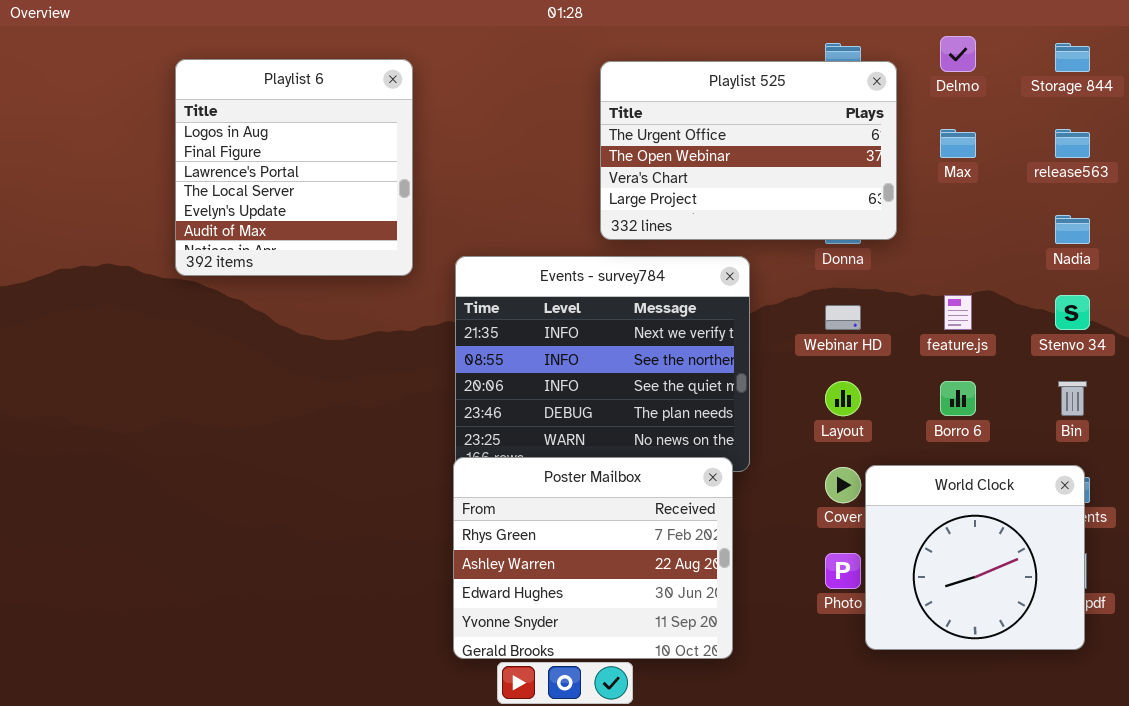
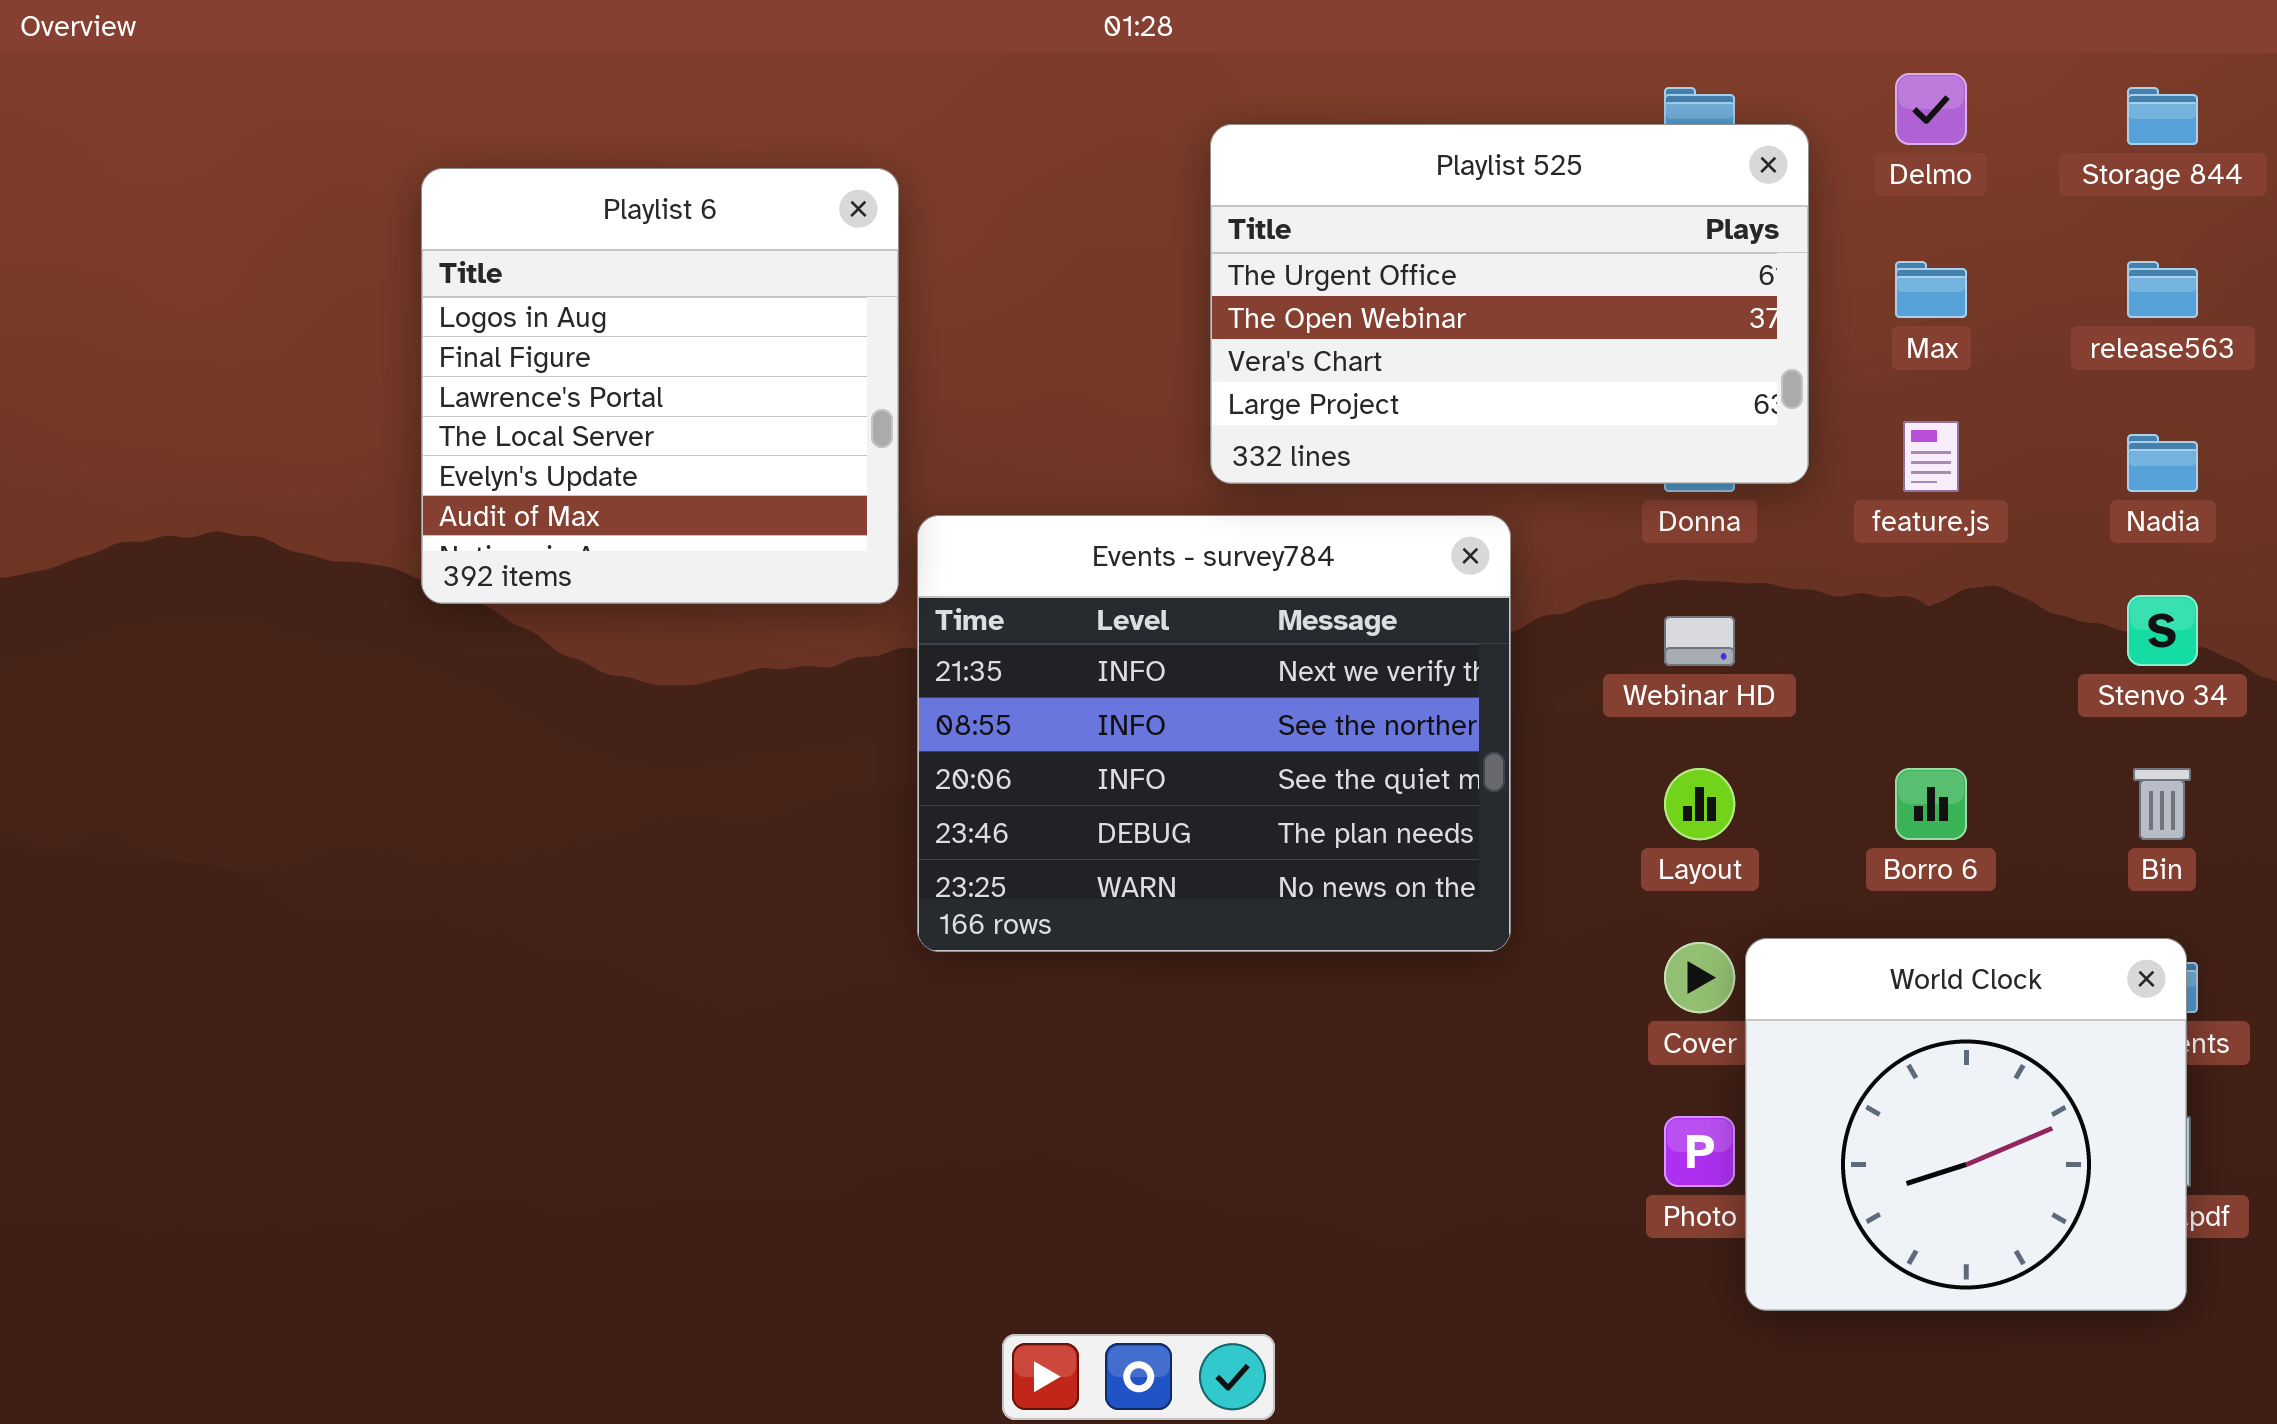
Playlist 6: [175,59,413,276] -> [421,168,899,604], moved
feature.js: [944,295,972,330] -> [1903,421,1959,492], moved
Poster Mailbox: [453,457,733,659] -> none, closed

